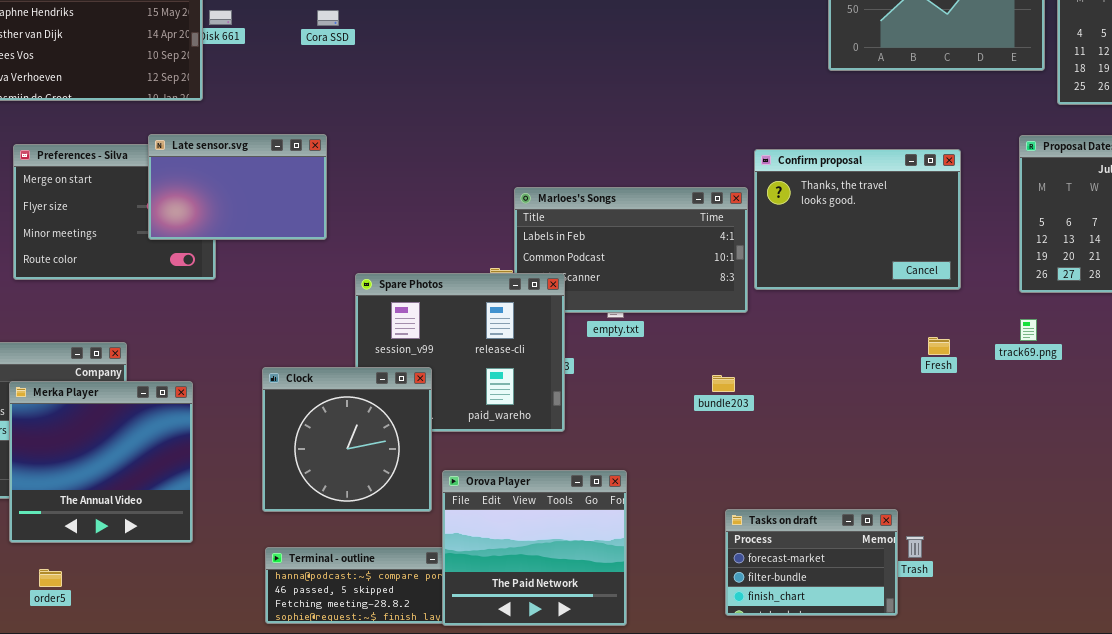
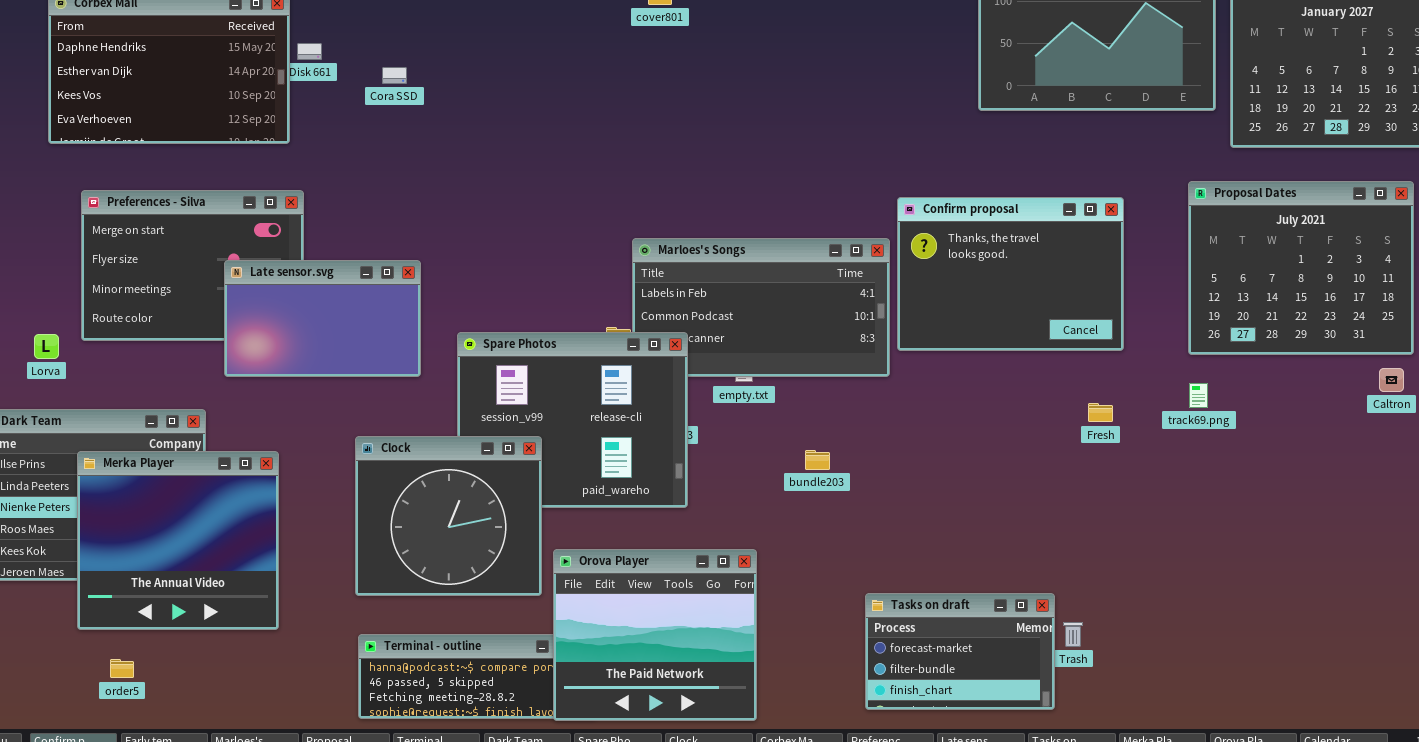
Cora SSD: [317,10,339,26] -> [382,67,407,84], moved
Late sensor.svg: [148,134,327,240] -> [224,260,421,377], moved
bundle203: [712,375,735,392] -> [805,450,830,470], moved

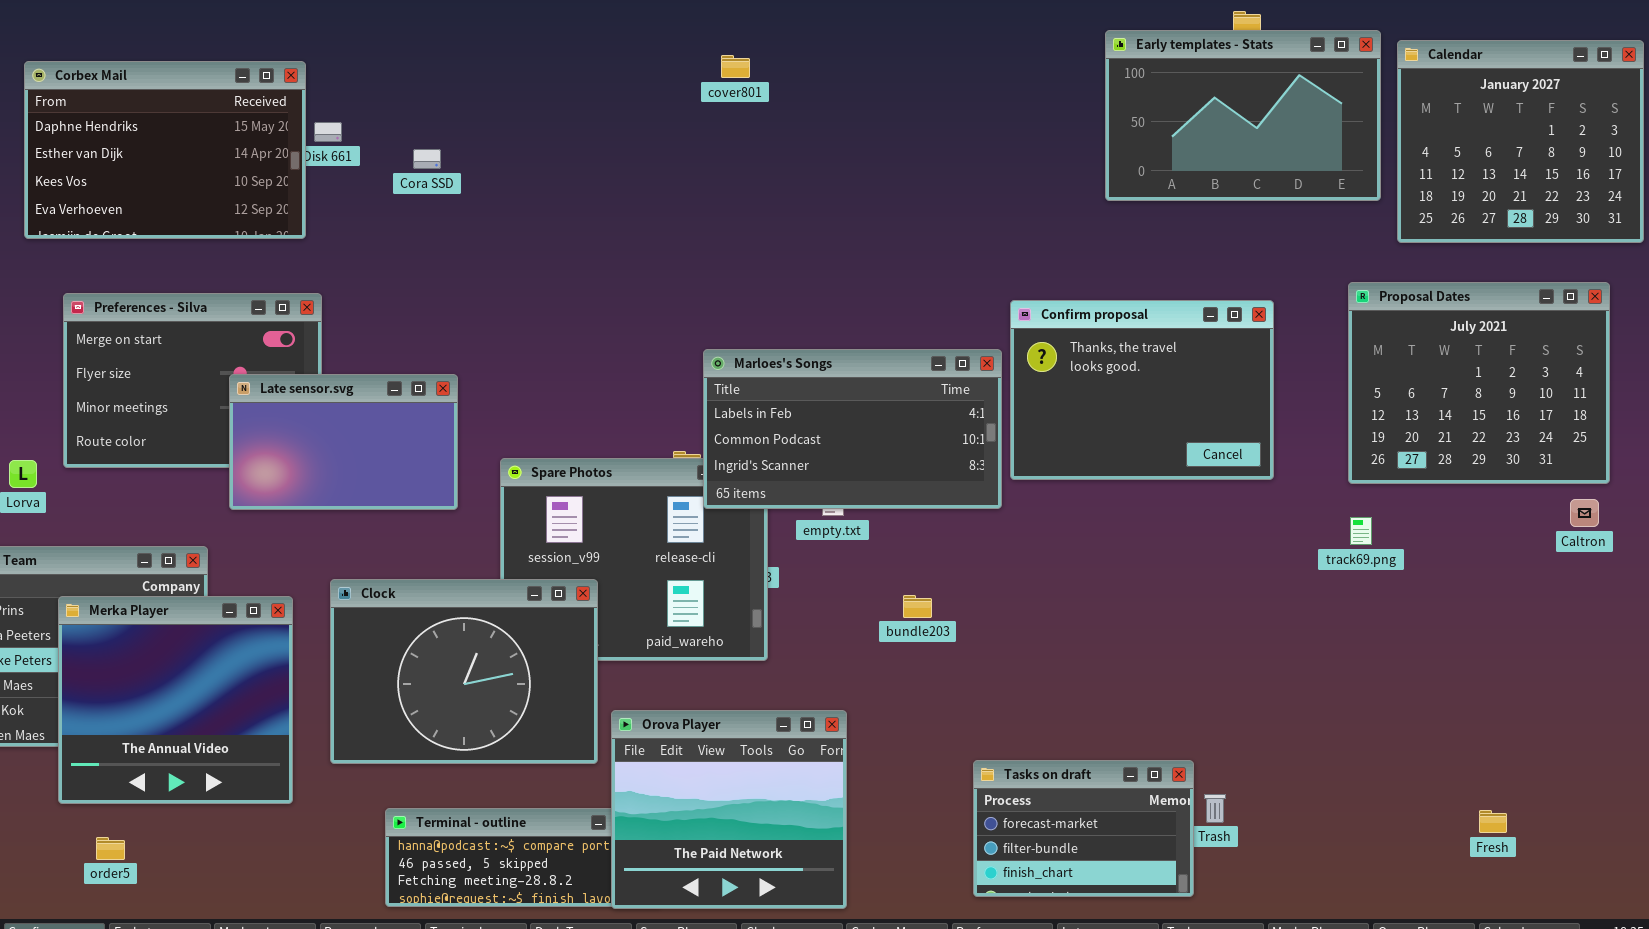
Marloes's Songs: [632,238,890,377] -> [703,349,1002,509], raised
Fresh: [1088,403,1113,422] -> [1479,810,1507,833], moved
Clock: [355,436,542,596] -> [330,579,598,764], resized

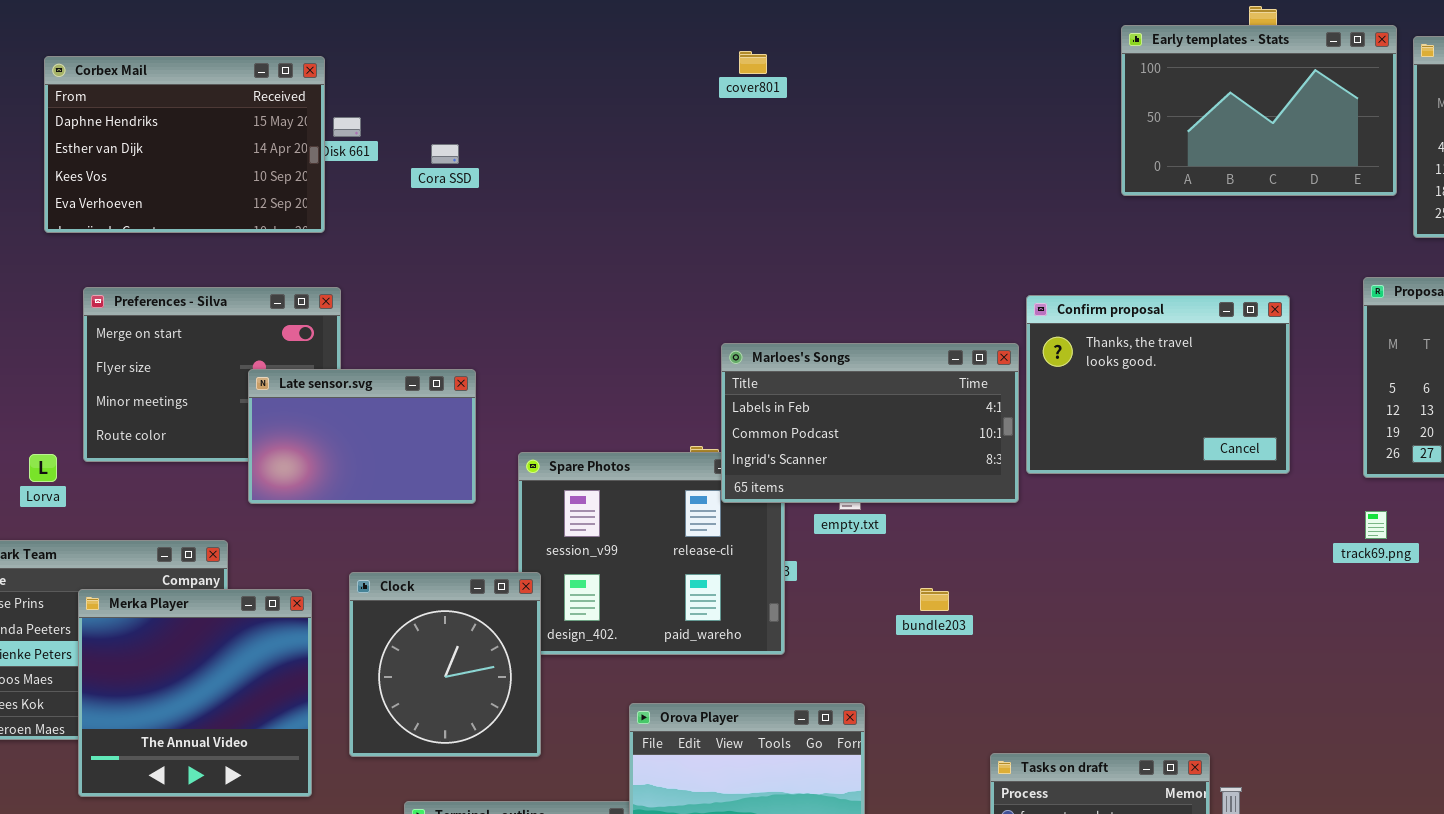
Clock: [330,579,598,764] -> [349,572,541,757], resized

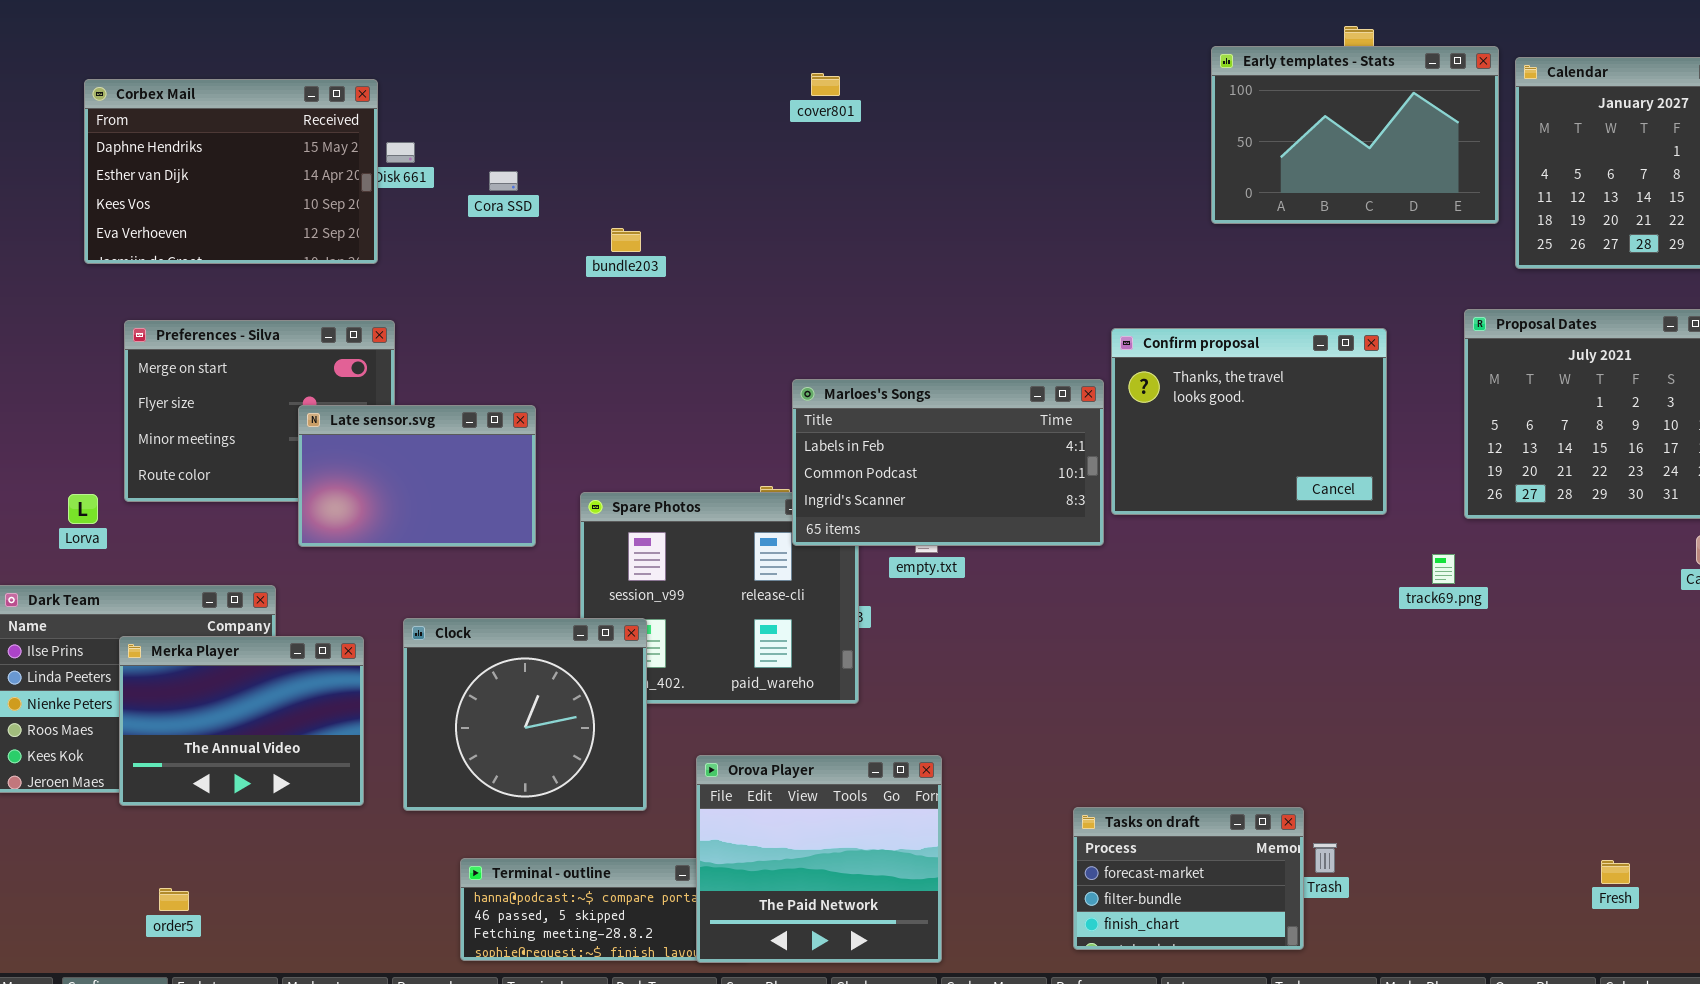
track69.png: [1365,511,1387,539] -> [1432,554,1455,584], moved
Clock: [349,572,541,757] -> [403,618,647,811], resized
bundle203: [920,588,949,611] -> [611,228,641,252], moved
Merka Player: [78,589,312,797] -> [119,636,364,806], resized

